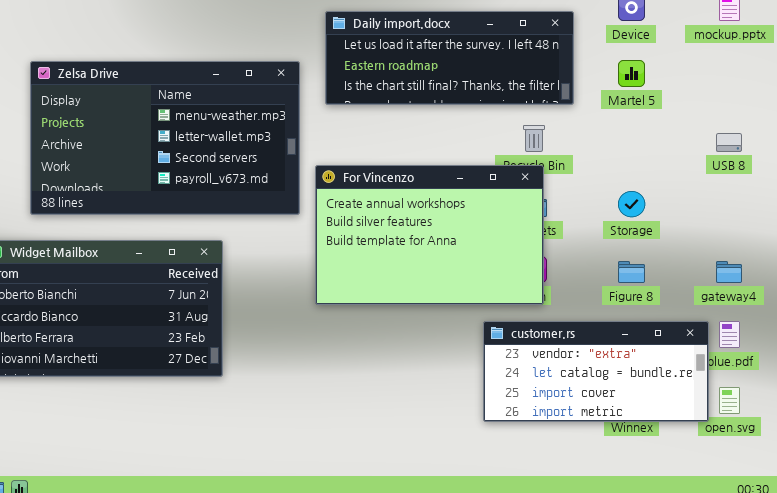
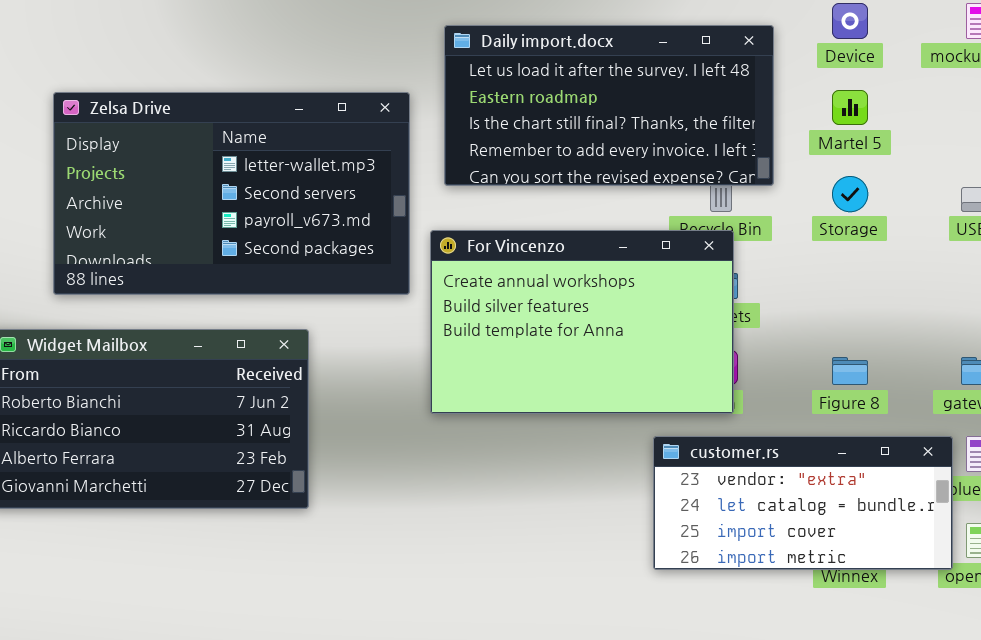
Daily import.docx: [325,11,574,105] -> [444,25,774,186], resized
Zelsa Drive: [30,61,300,215] -> [53,92,410,295], scrolled down 1 row
Storage: [618,191,645,217] -> [832,176,868,212], moved

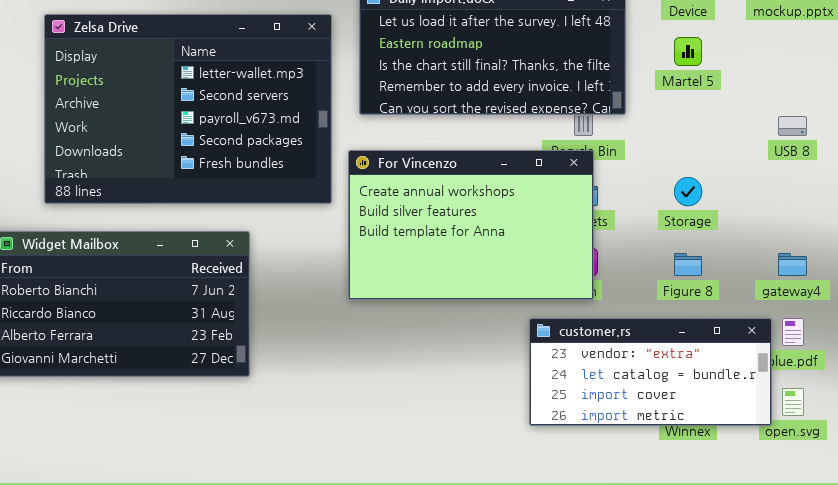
Zelsa Drive: [53,92,410,295] -> [44,14,332,204], resized
Storage: [832,176,868,212] -> [674,177,702,206], moved

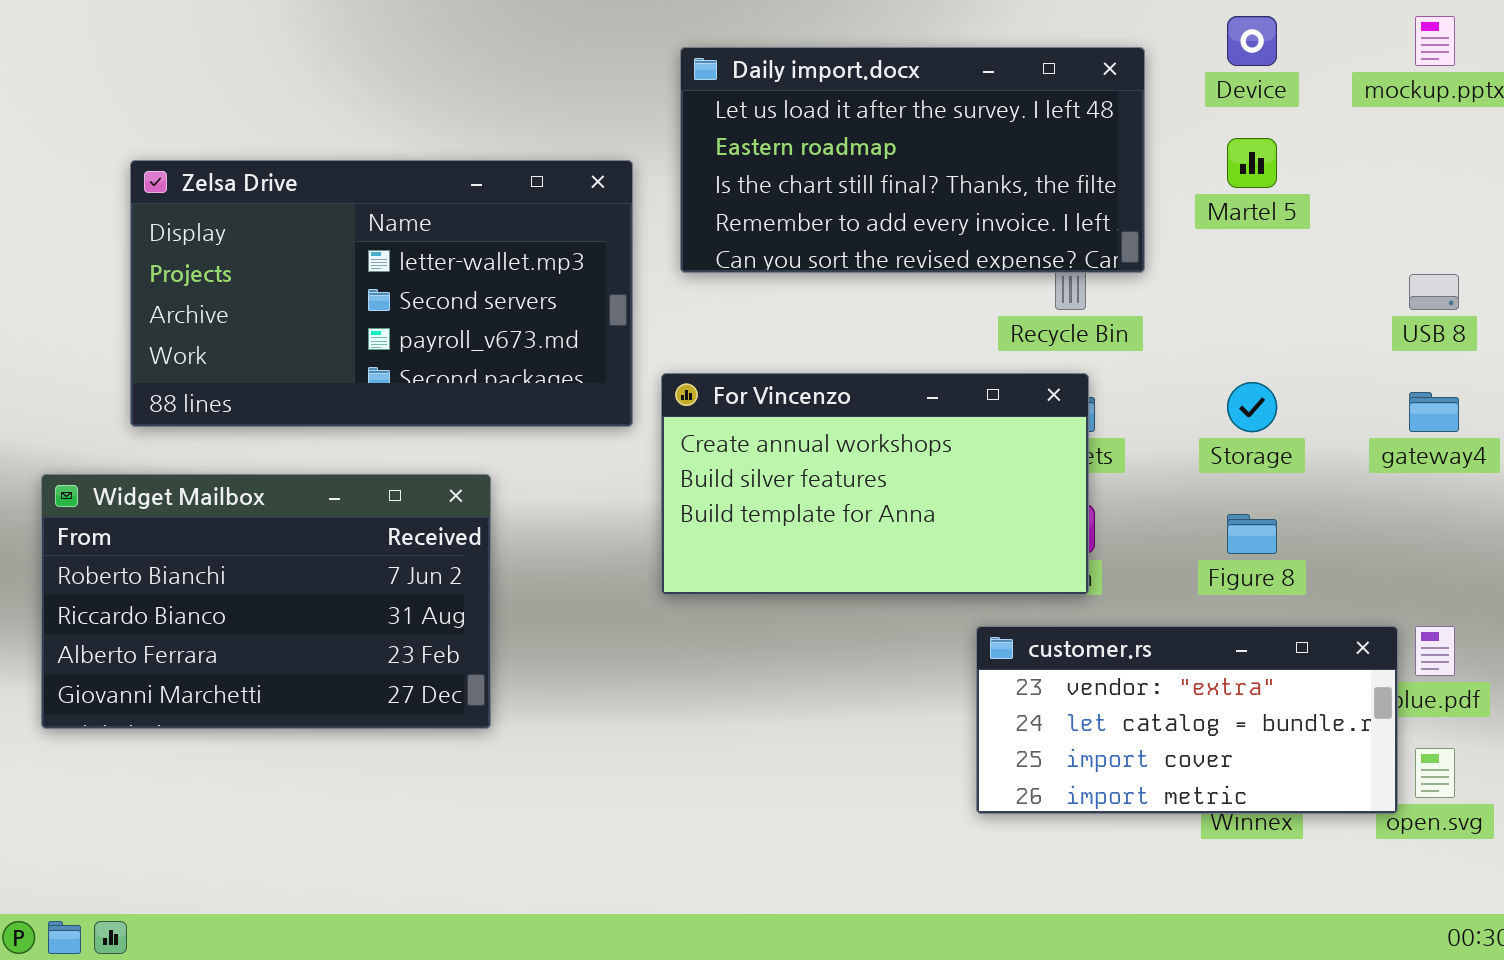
Zelsa Drive: [44,14,332,204] -> [130,160,633,427], resized
For Vincenzo: [348,150,594,300] -> [661,373,1089,595], resized
gateway4: [778,253,807,276] -> [1409,392,1459,432], moved

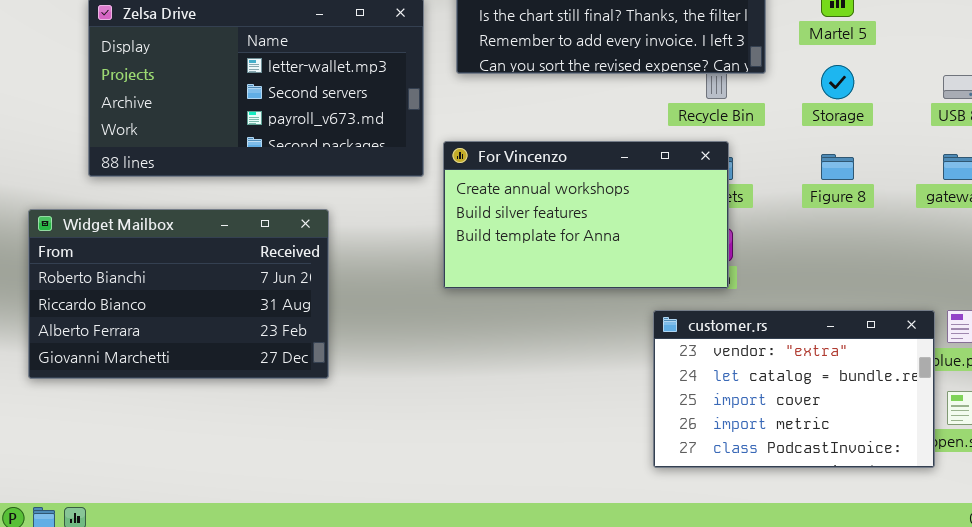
Storage: [1227,382,1277,432] -> [821,65,854,99], moved
Figure 8: [1227,514,1277,554] -> [821,154,854,180], moved
customer.rs: [976,626,1398,814] -> [653,310,935,468], resized

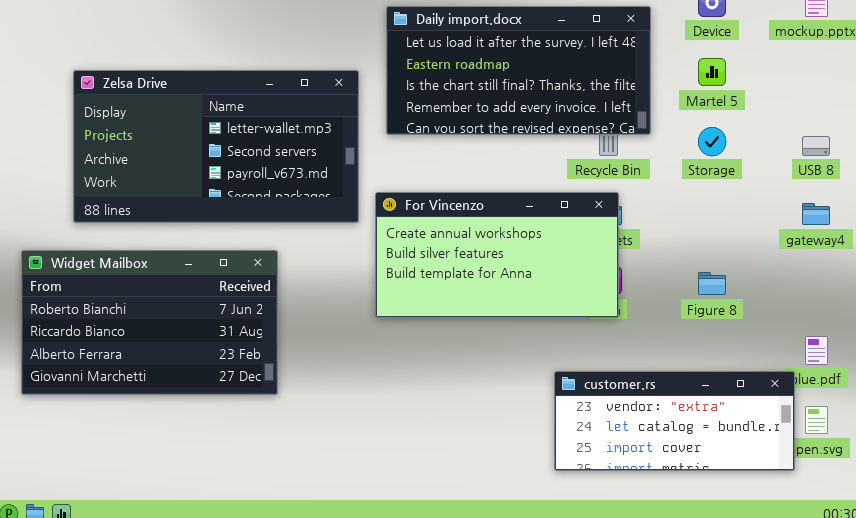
Figure 8: [821,154,854,180] -> [698,272,726,295], moved
customer.rs: [653,310,935,468] -> [554,371,795,471], resized

